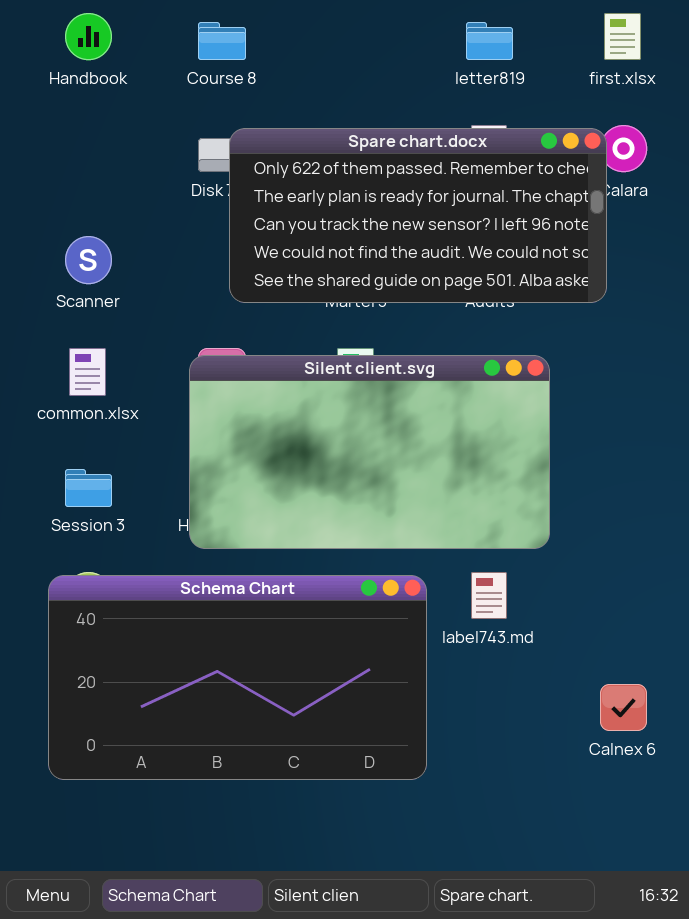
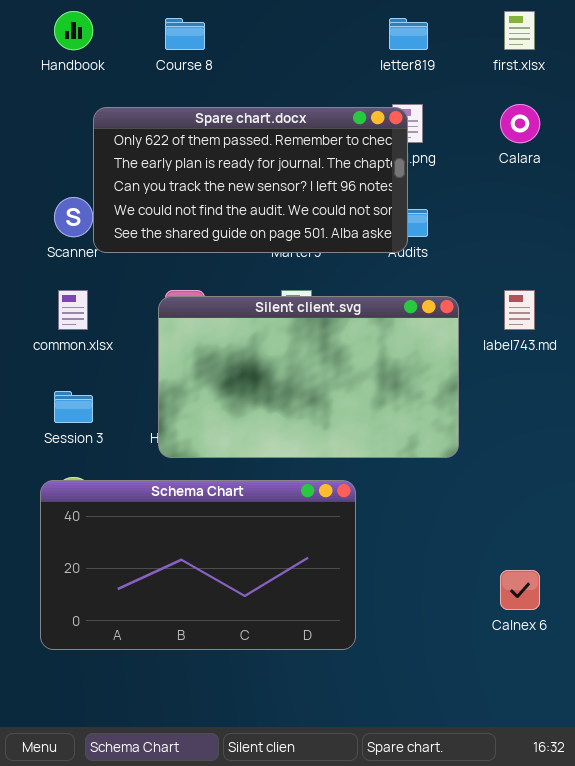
Spare chart.docx: [229,128,607,303] -> [93,107,408,253], moved
label743.md: [471,572,507,619] -> [504,290,535,330], moved

